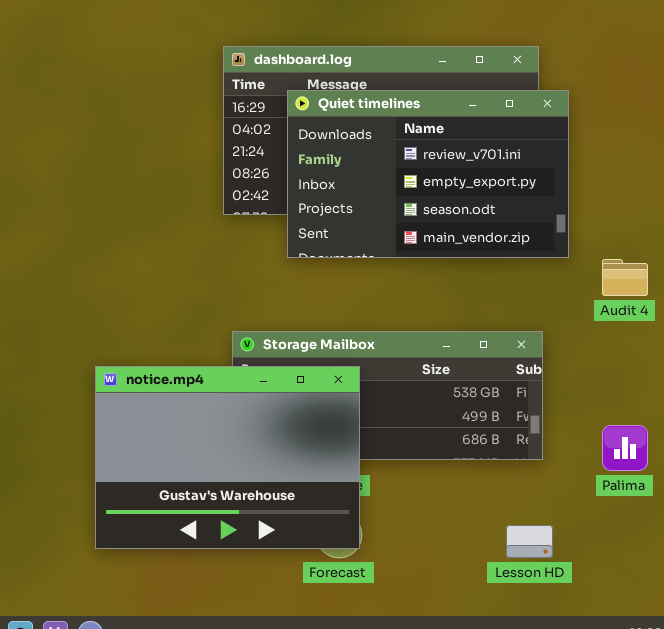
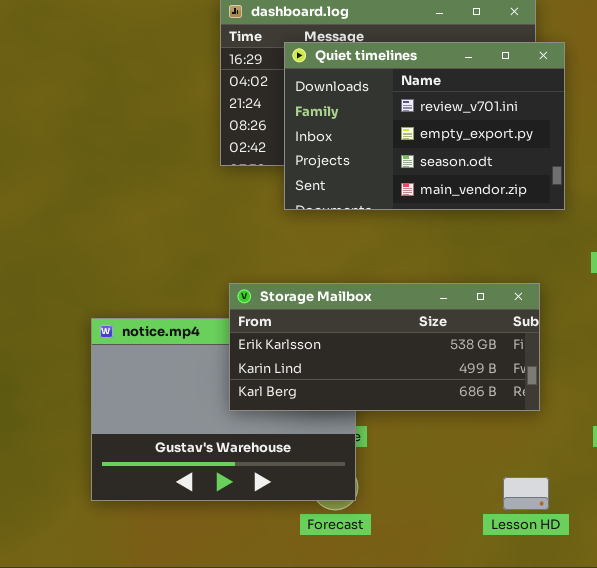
Storage Mailbox: [232,331,543,460] -> [229,283,540,411], raised

